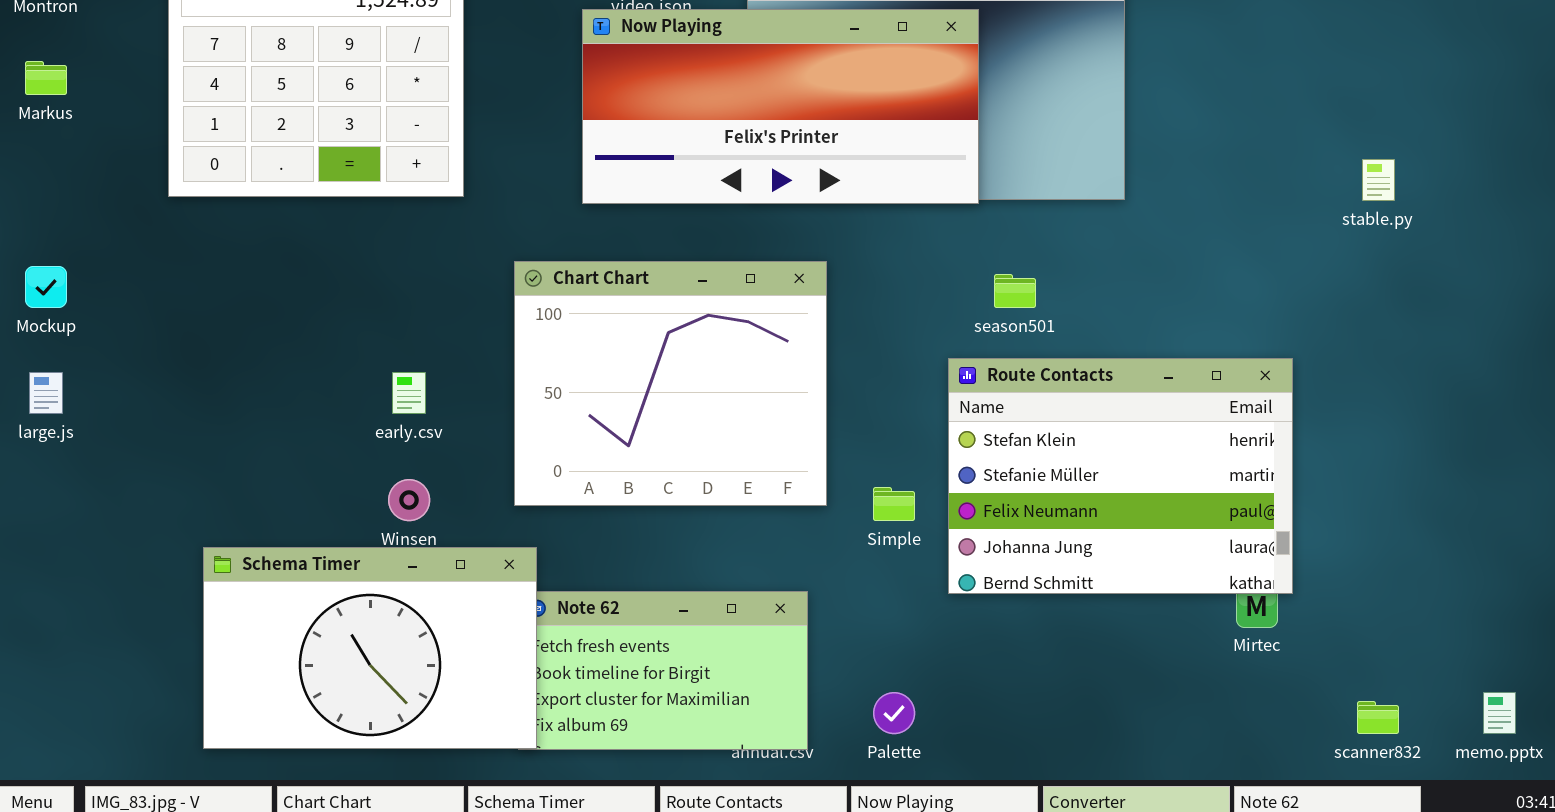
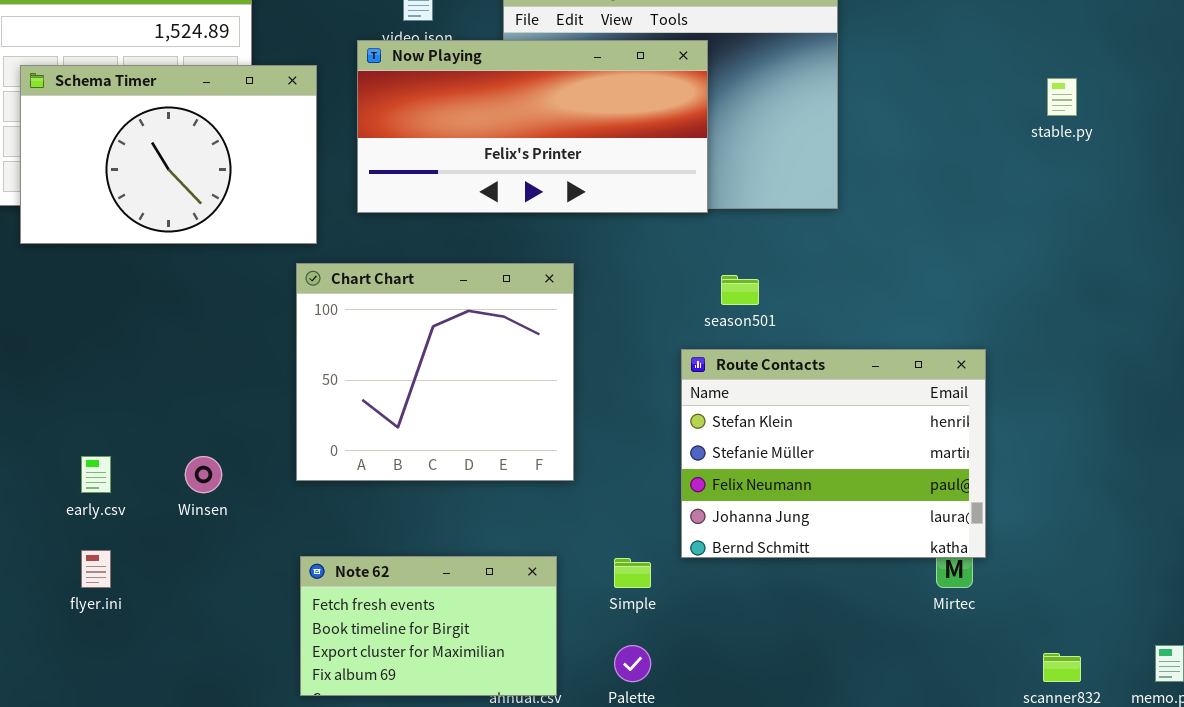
stable.py: [1362,159,1395,201] -> [1047,78,1077,116], moved
early.csv: [392,372,426,414] -> [81,456,111,493], moved
Simple: [873,487,915,521] -> [614,558,651,588], moved
Schema Timer: [203,547,537,749] -> [20,65,317,244], moved

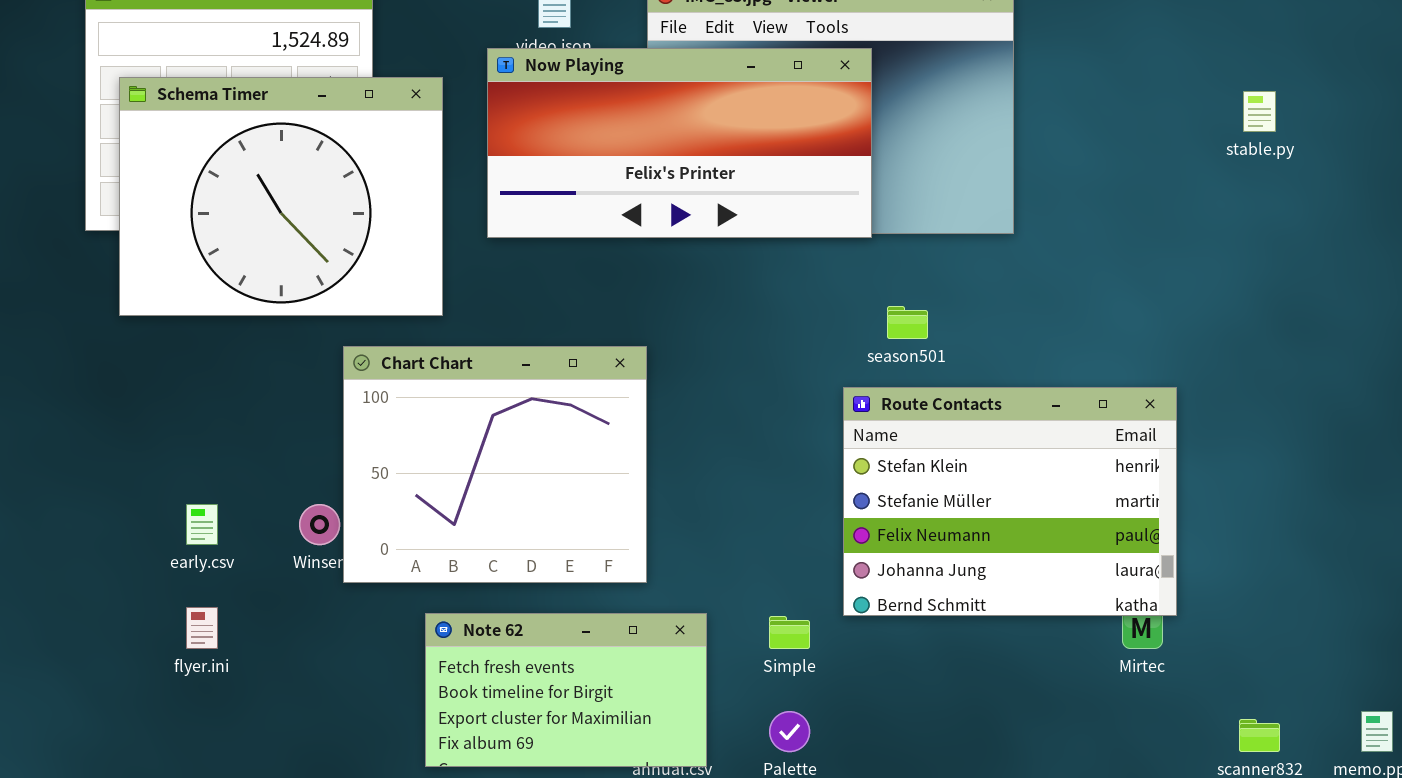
Schema Timer: [20,65,317,244] -> [119,77,443,316], resized
Chart Chart: [296,263,574,481] -> [343,346,647,583], moved

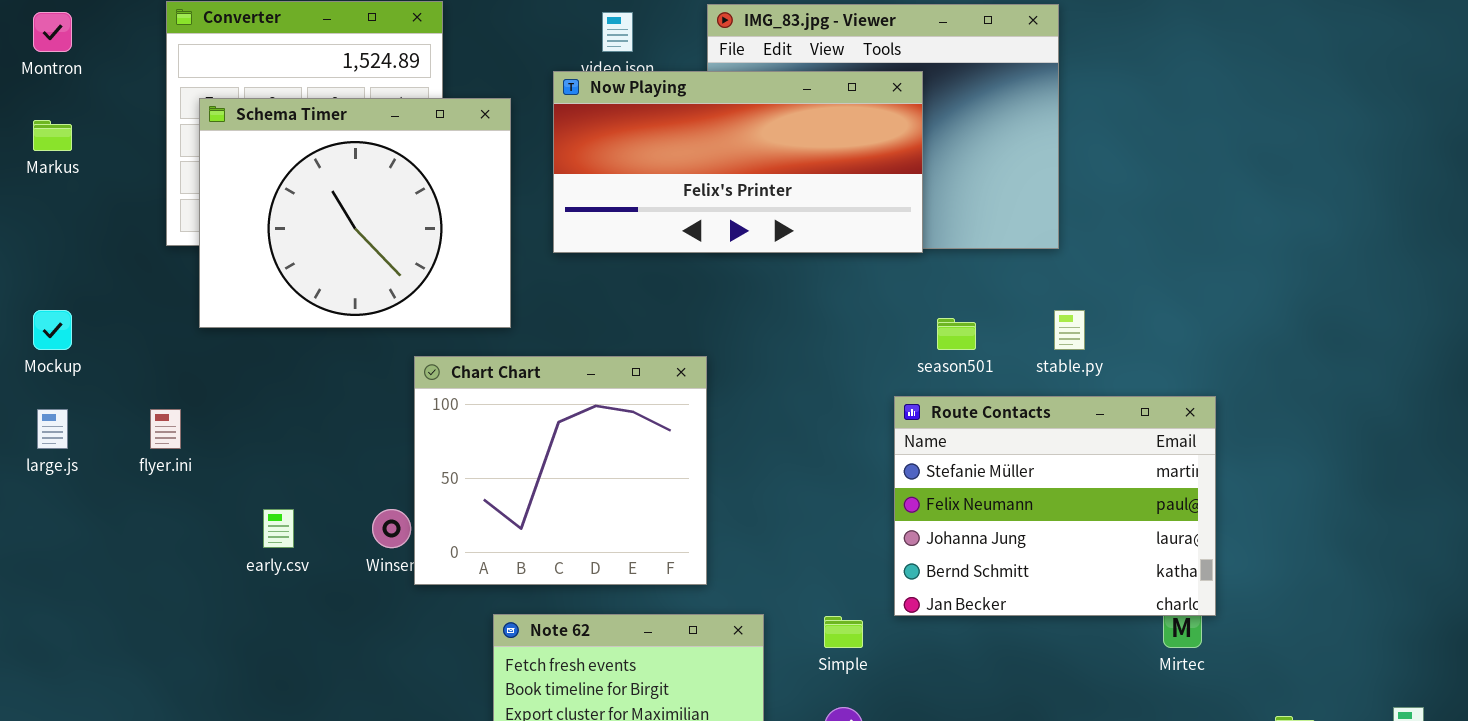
stable.py: [1243,91,1276,132] -> [1054,310,1085,350], moved
Route Contacts: [843,387,1177,616] -> [894,396,1216,616], scrolled down 1 row
flyer.ini: [186,607,218,649] -> [150,409,181,449], moved

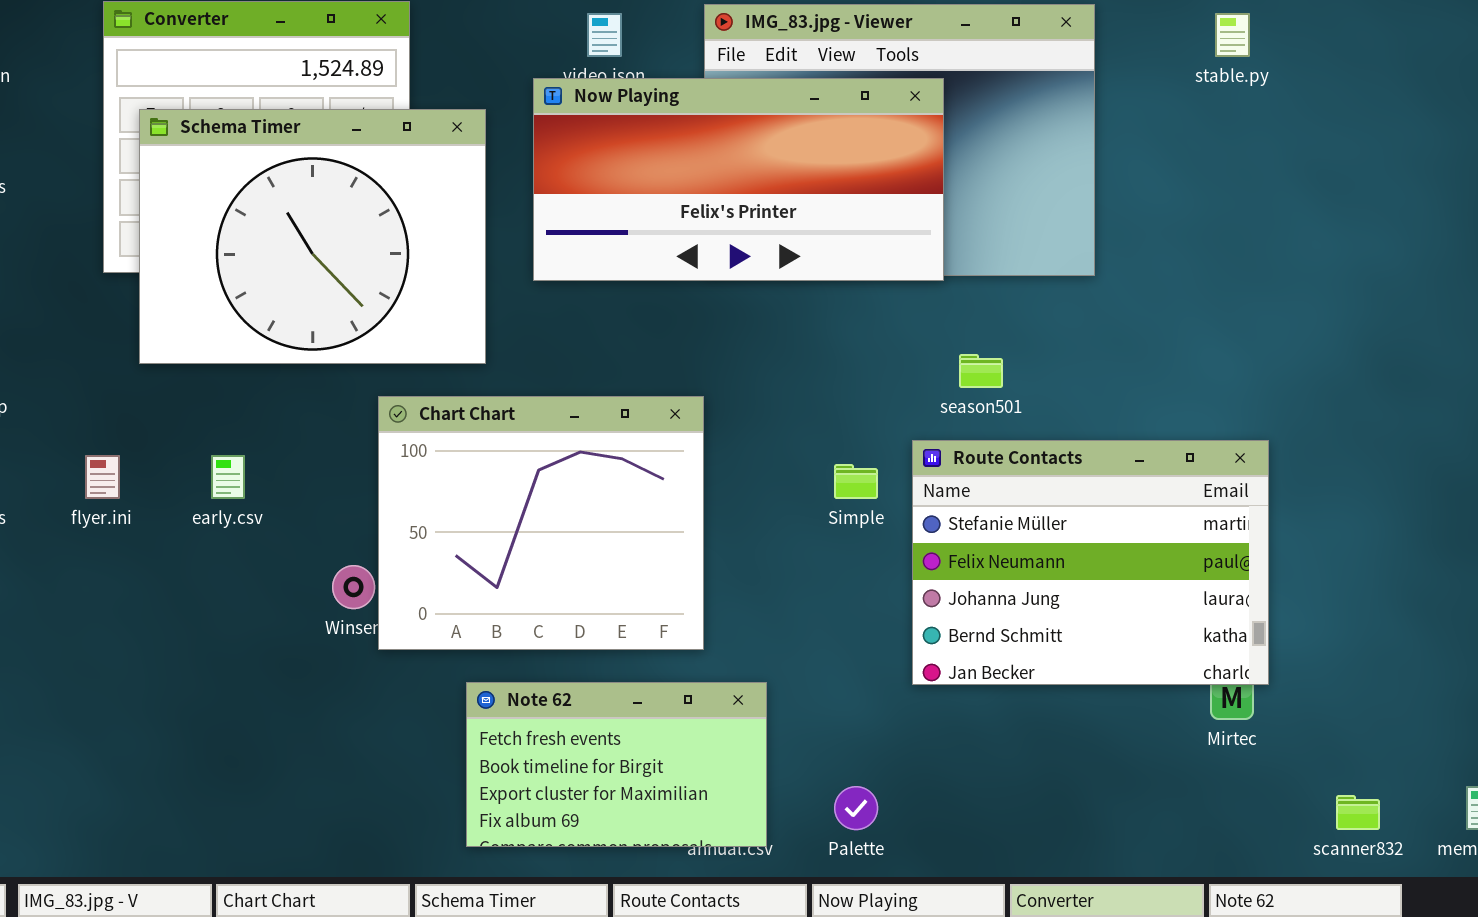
stable.py: [1054,310,1085,350] -> [1215,13,1250,57], moved
early.csv: [263,509,294,548] -> [211,455,245,499], moved
Simple: [824,616,863,648] -> [834,464,878,499], moved

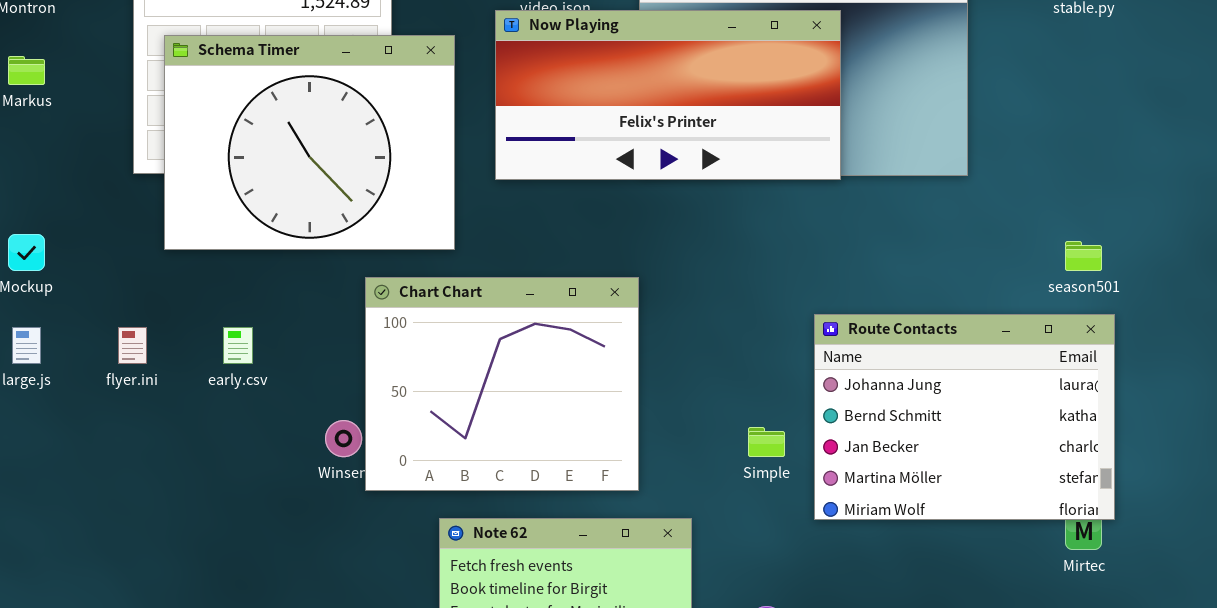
season501: [959,354,1003,388] -> [1065,241,1102,271], moved
Route Contacts: [912,440,1269,685] -> [814,314,1115,520], scrolled down 2 rows
Simple: [834,464,878,499] -> [748,427,785,457], moved

